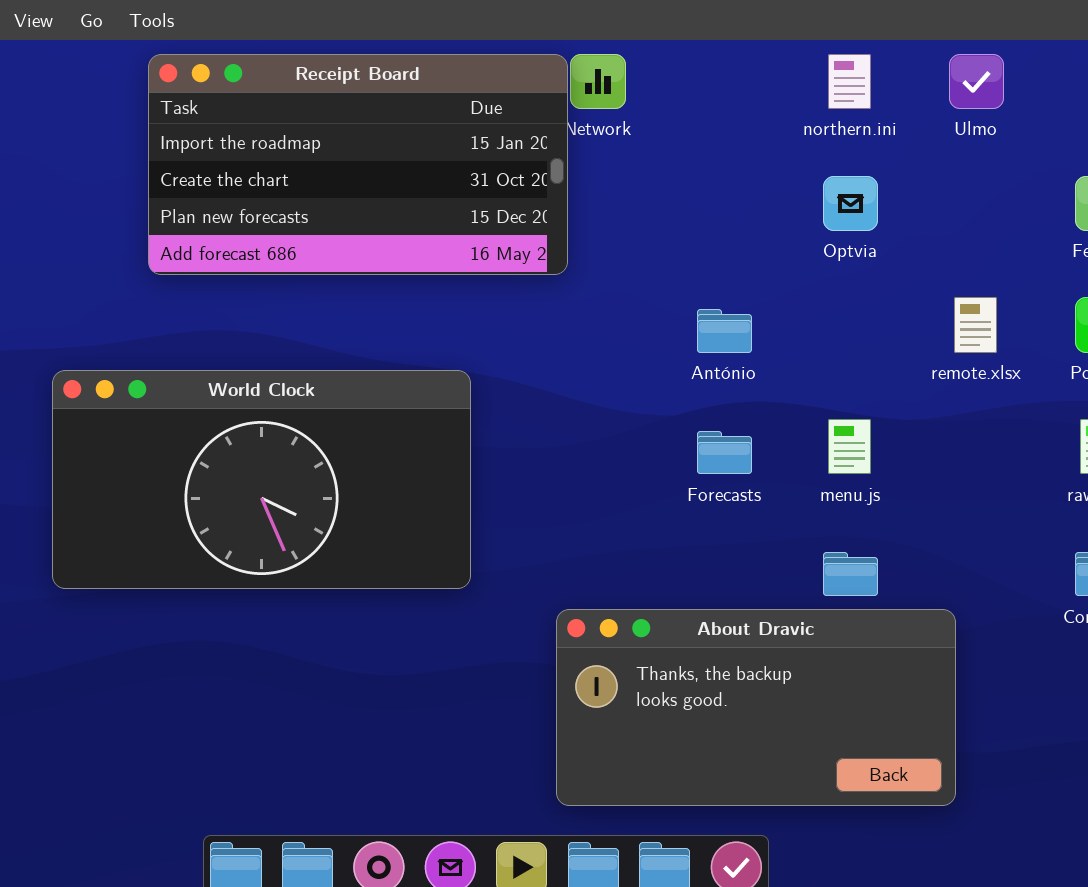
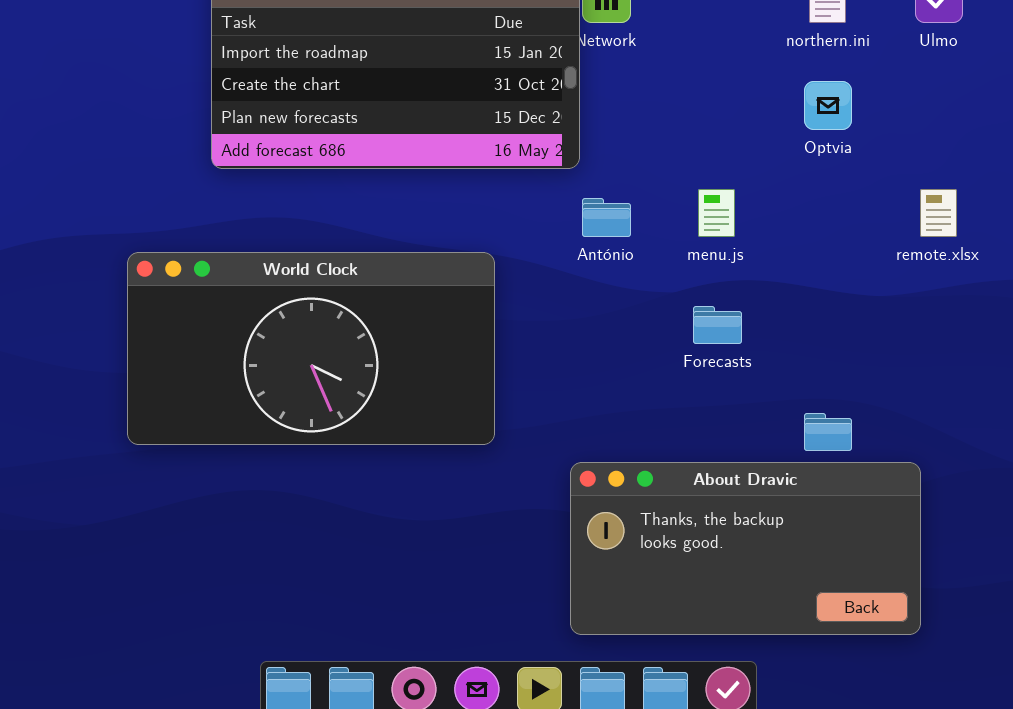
António: [697,309,752,353] -> [582,198,631,237], moved
menu.js: [828,419,871,474] -> [698,189,735,237], moved

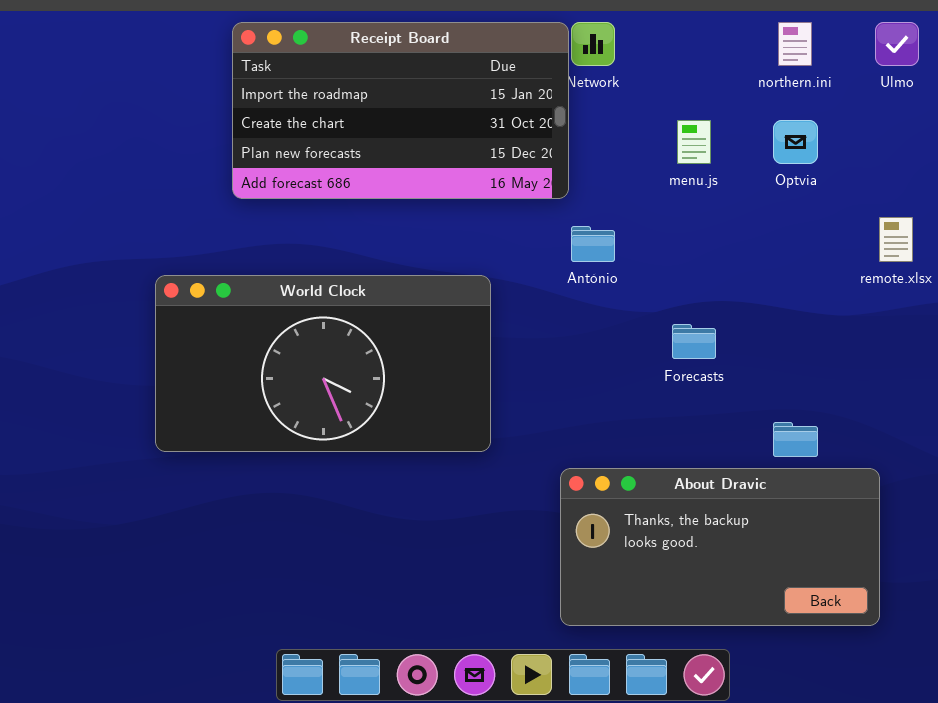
menu.js: [698,189,735,237] -> [677,120,711,164], moved

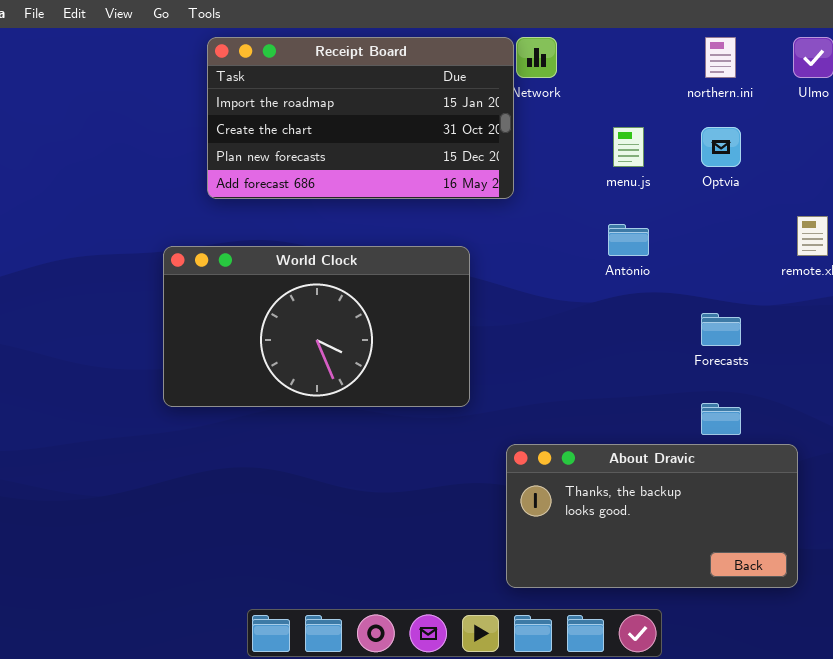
António: [571,226,615,262] -> [608,224,649,256], moved
World Clock: [155,275,491,452] -> [163,246,470,407], moved
Forecasts: [672,324,716,359] -> [701,313,741,346], moved

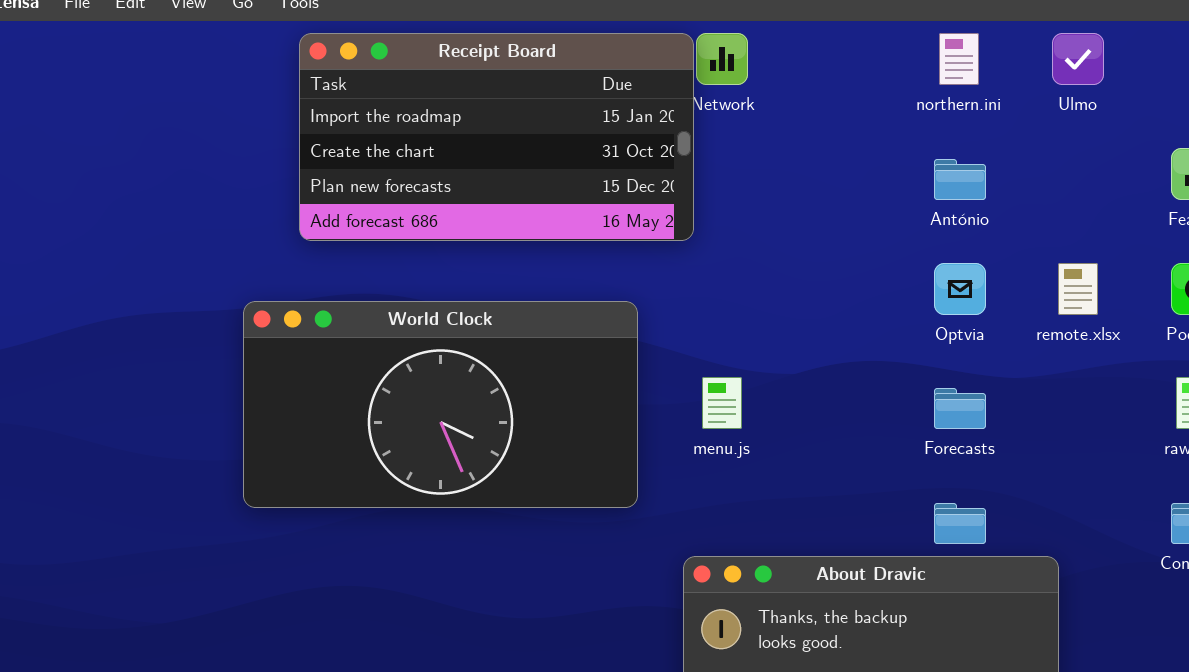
menu.js: [613,127,644,167] -> [702,377,742,429], moved
Optvia: [701,127,741,167] -> [934,263,986,315], moved
António: [608,224,649,256] -> [934,159,986,200], moved

